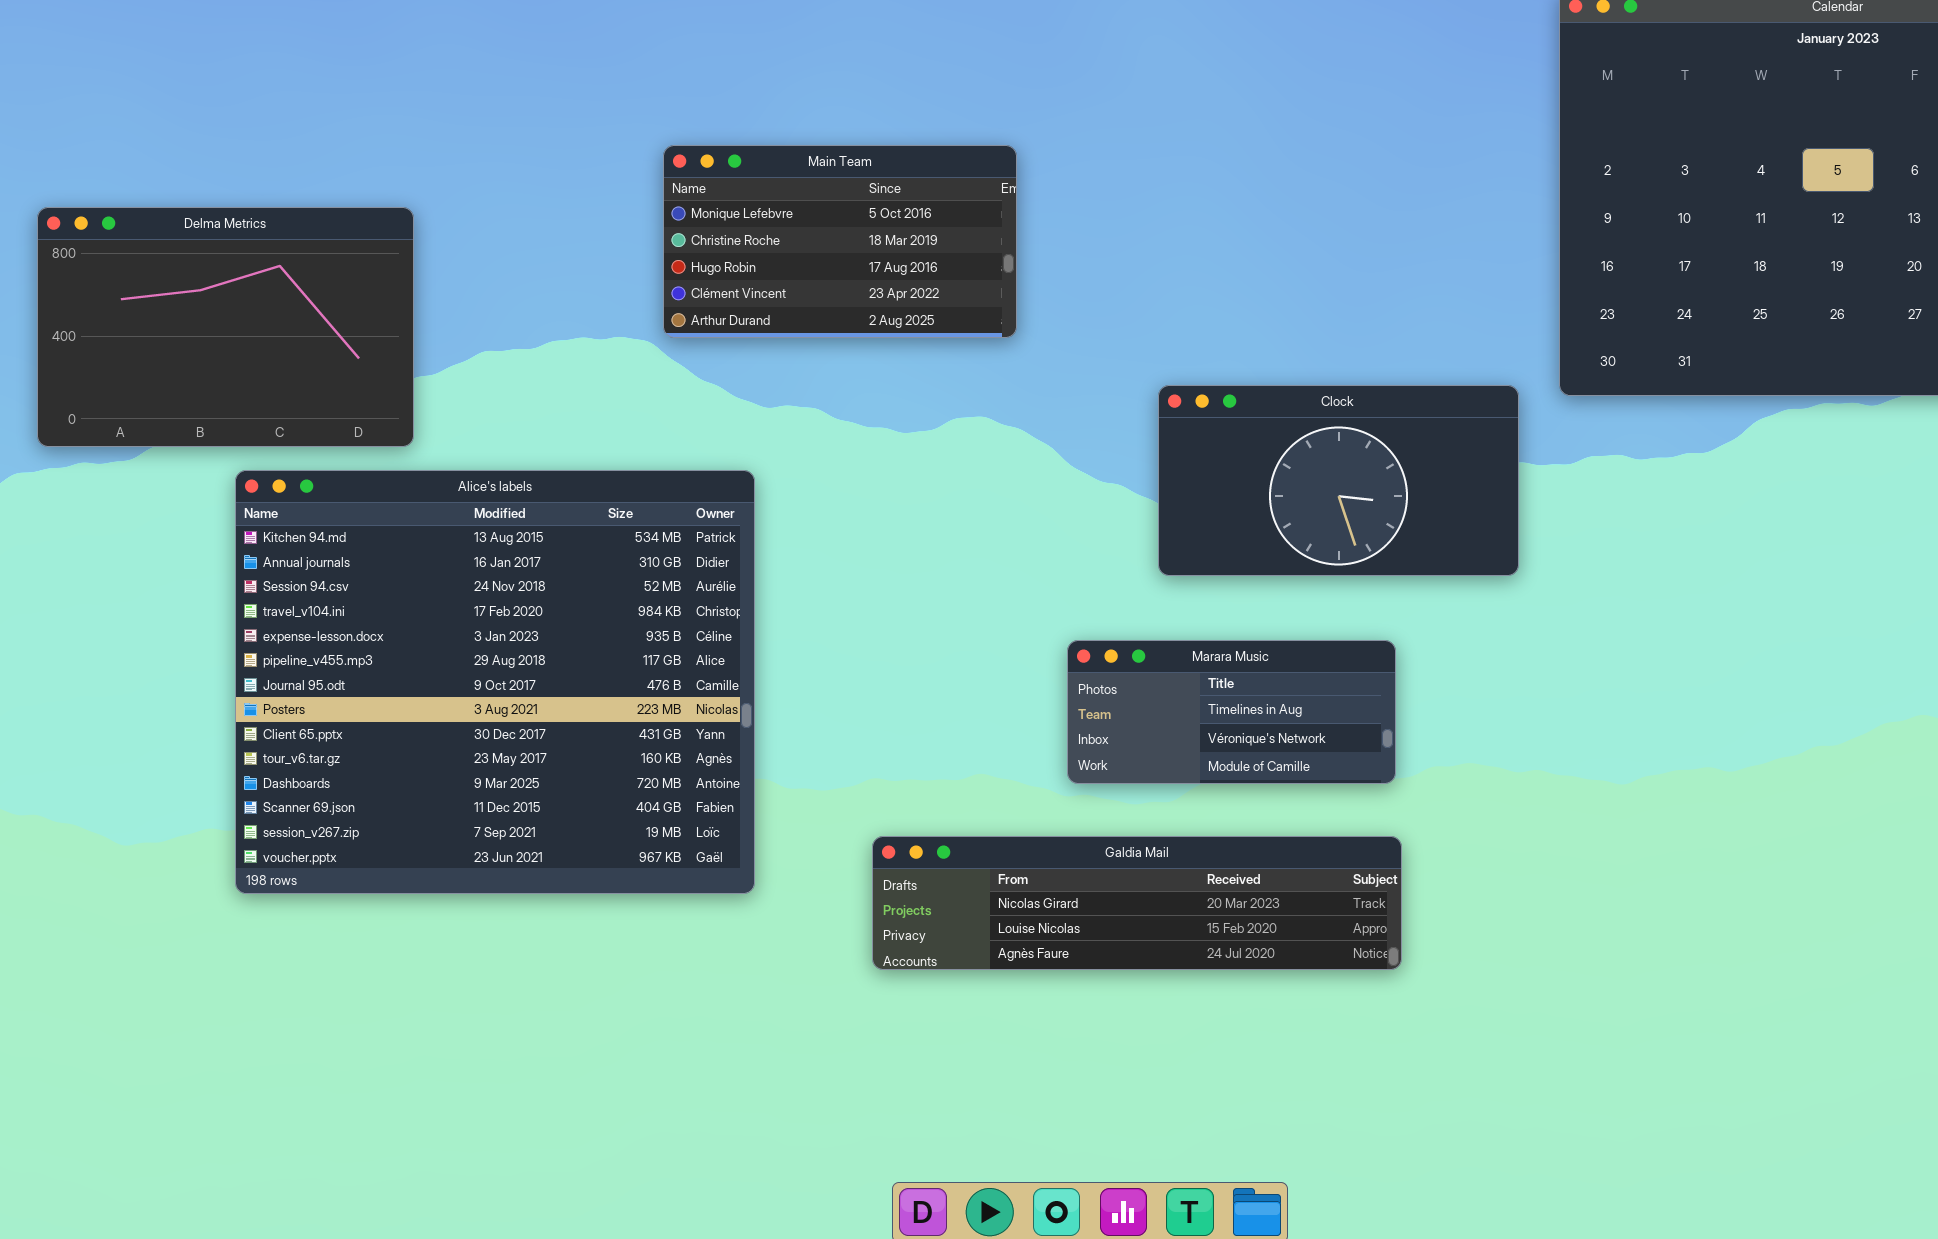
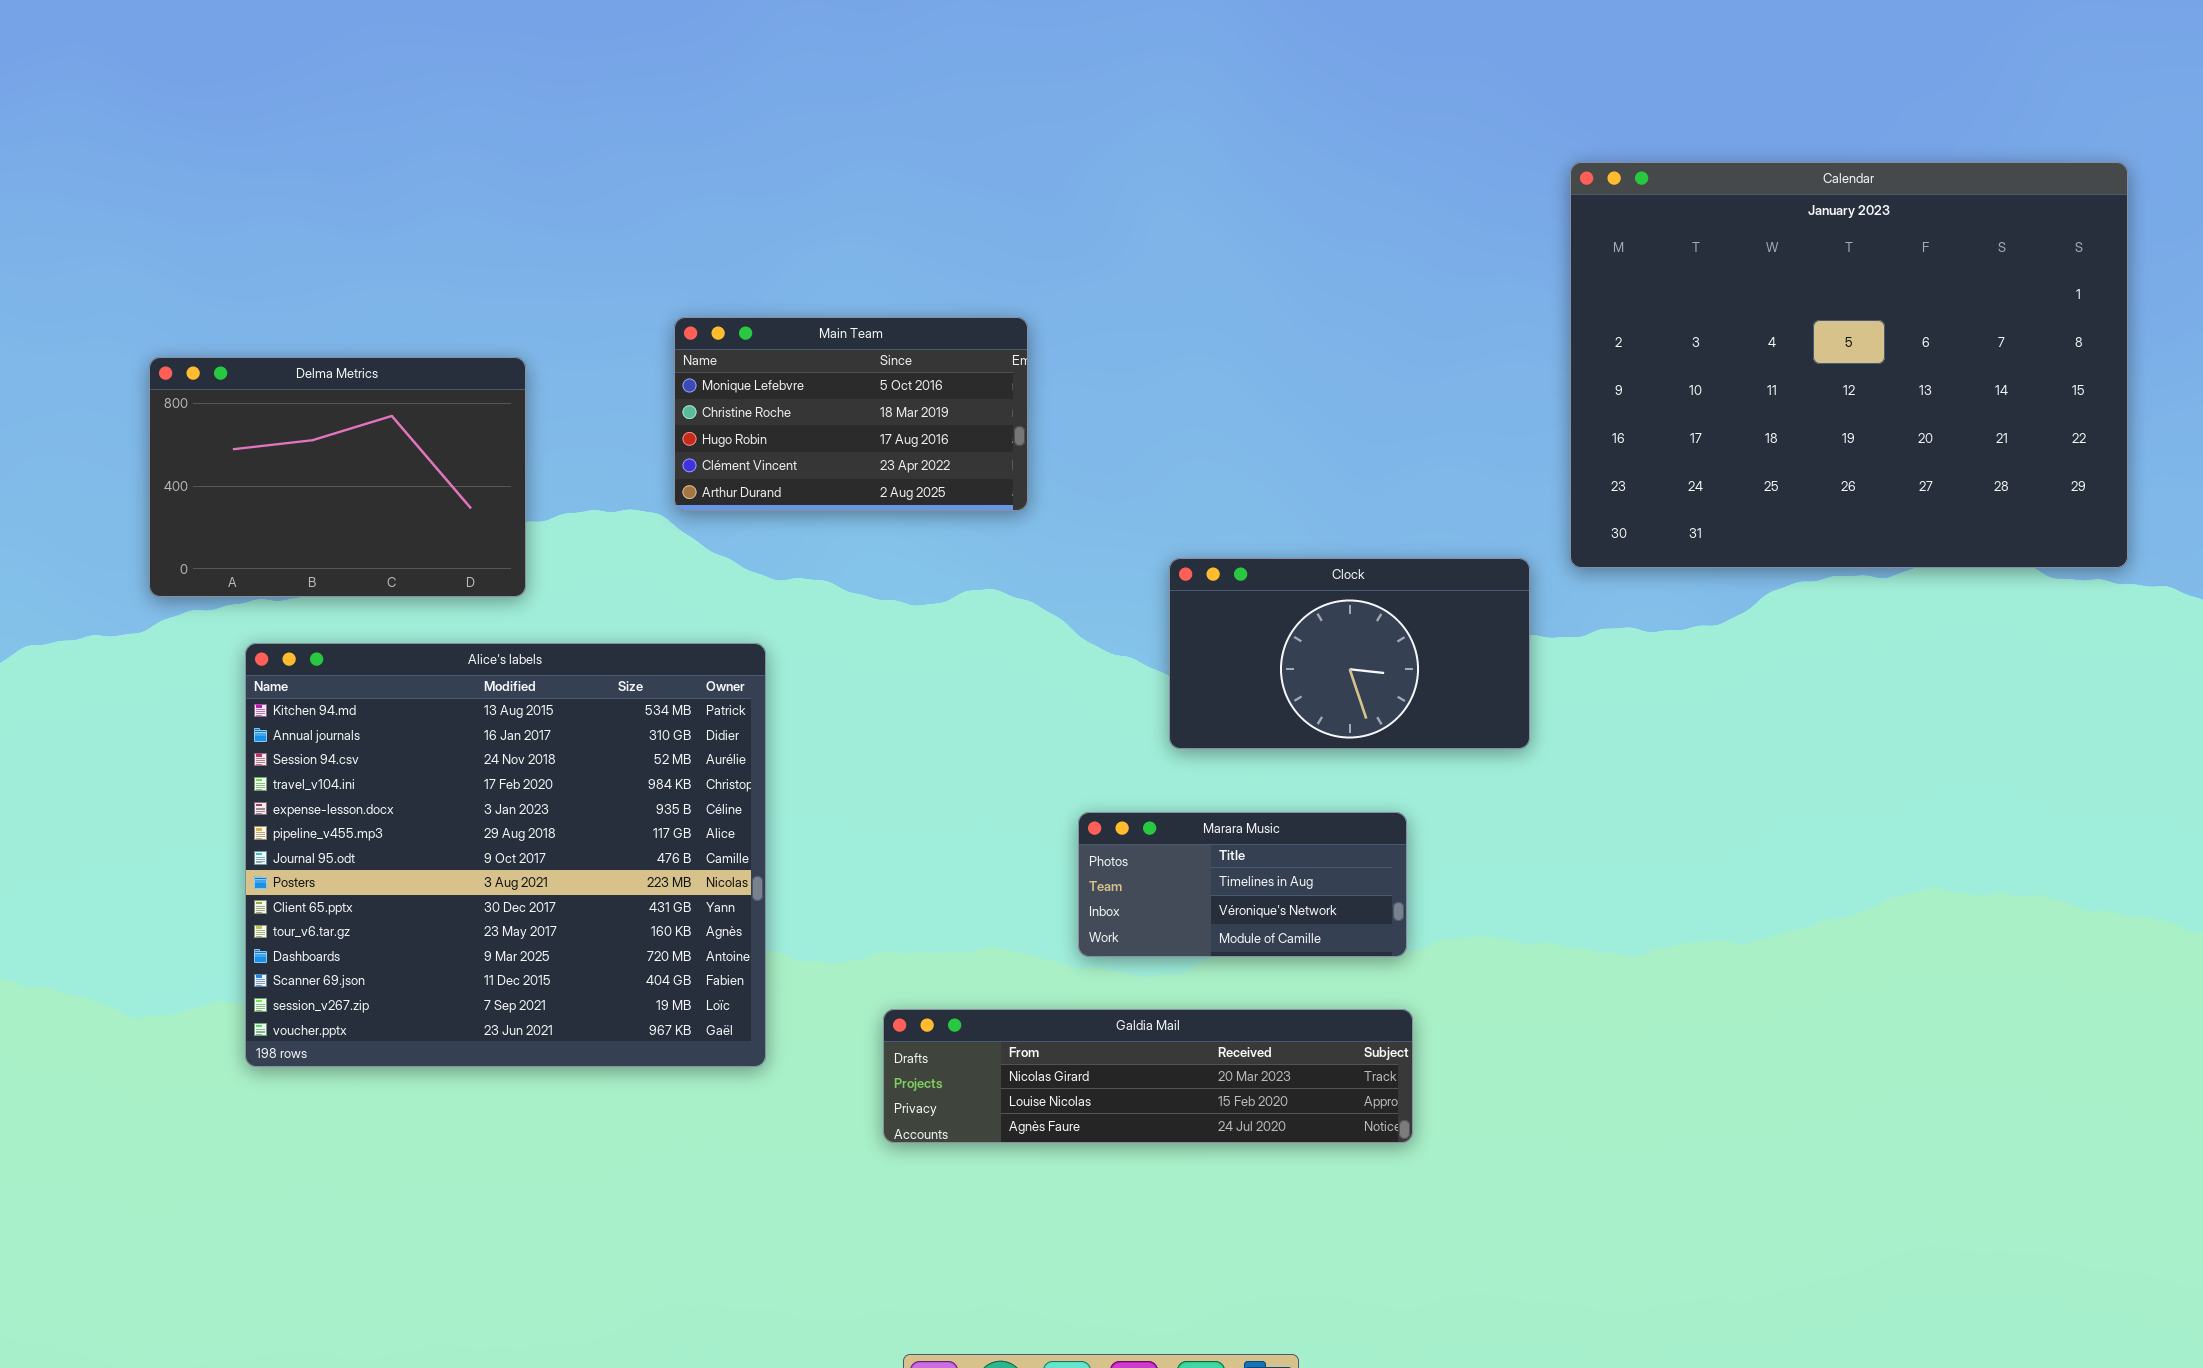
Delma Metrics: [37,207,414,447] -> [149,357,526,597], moved

